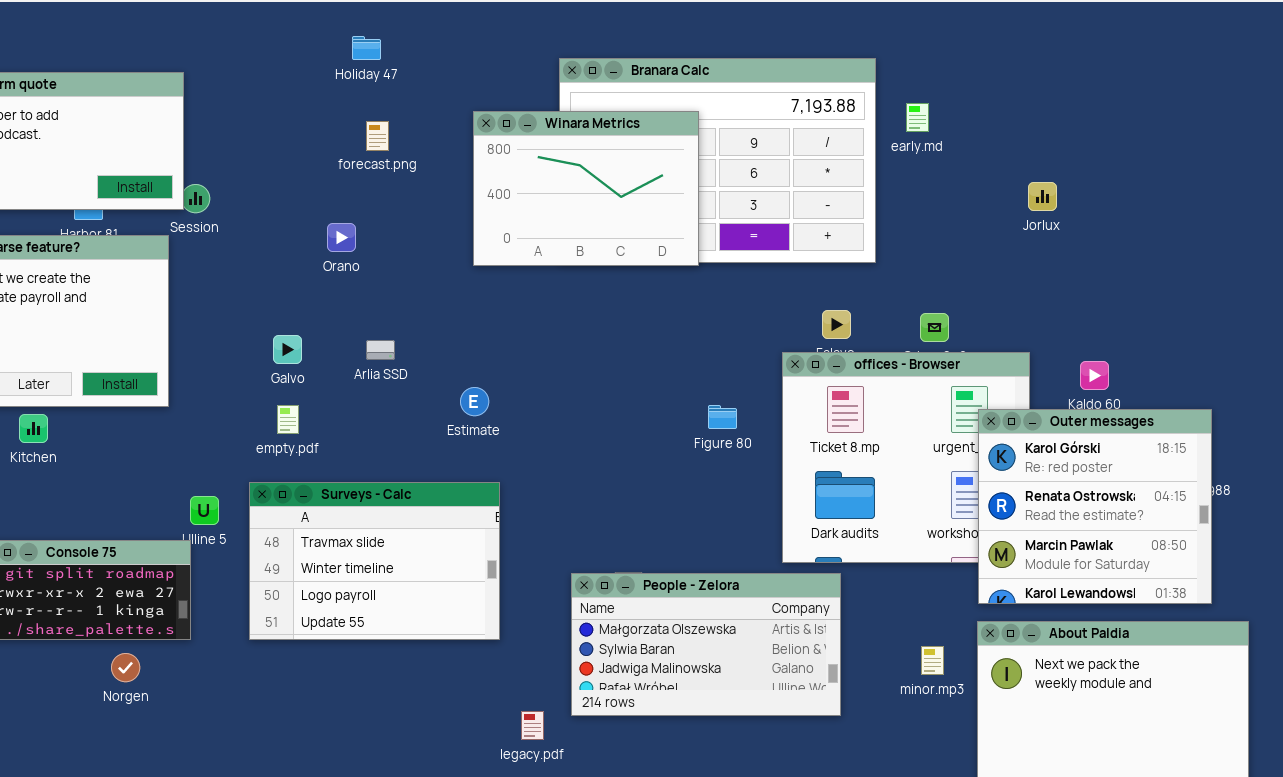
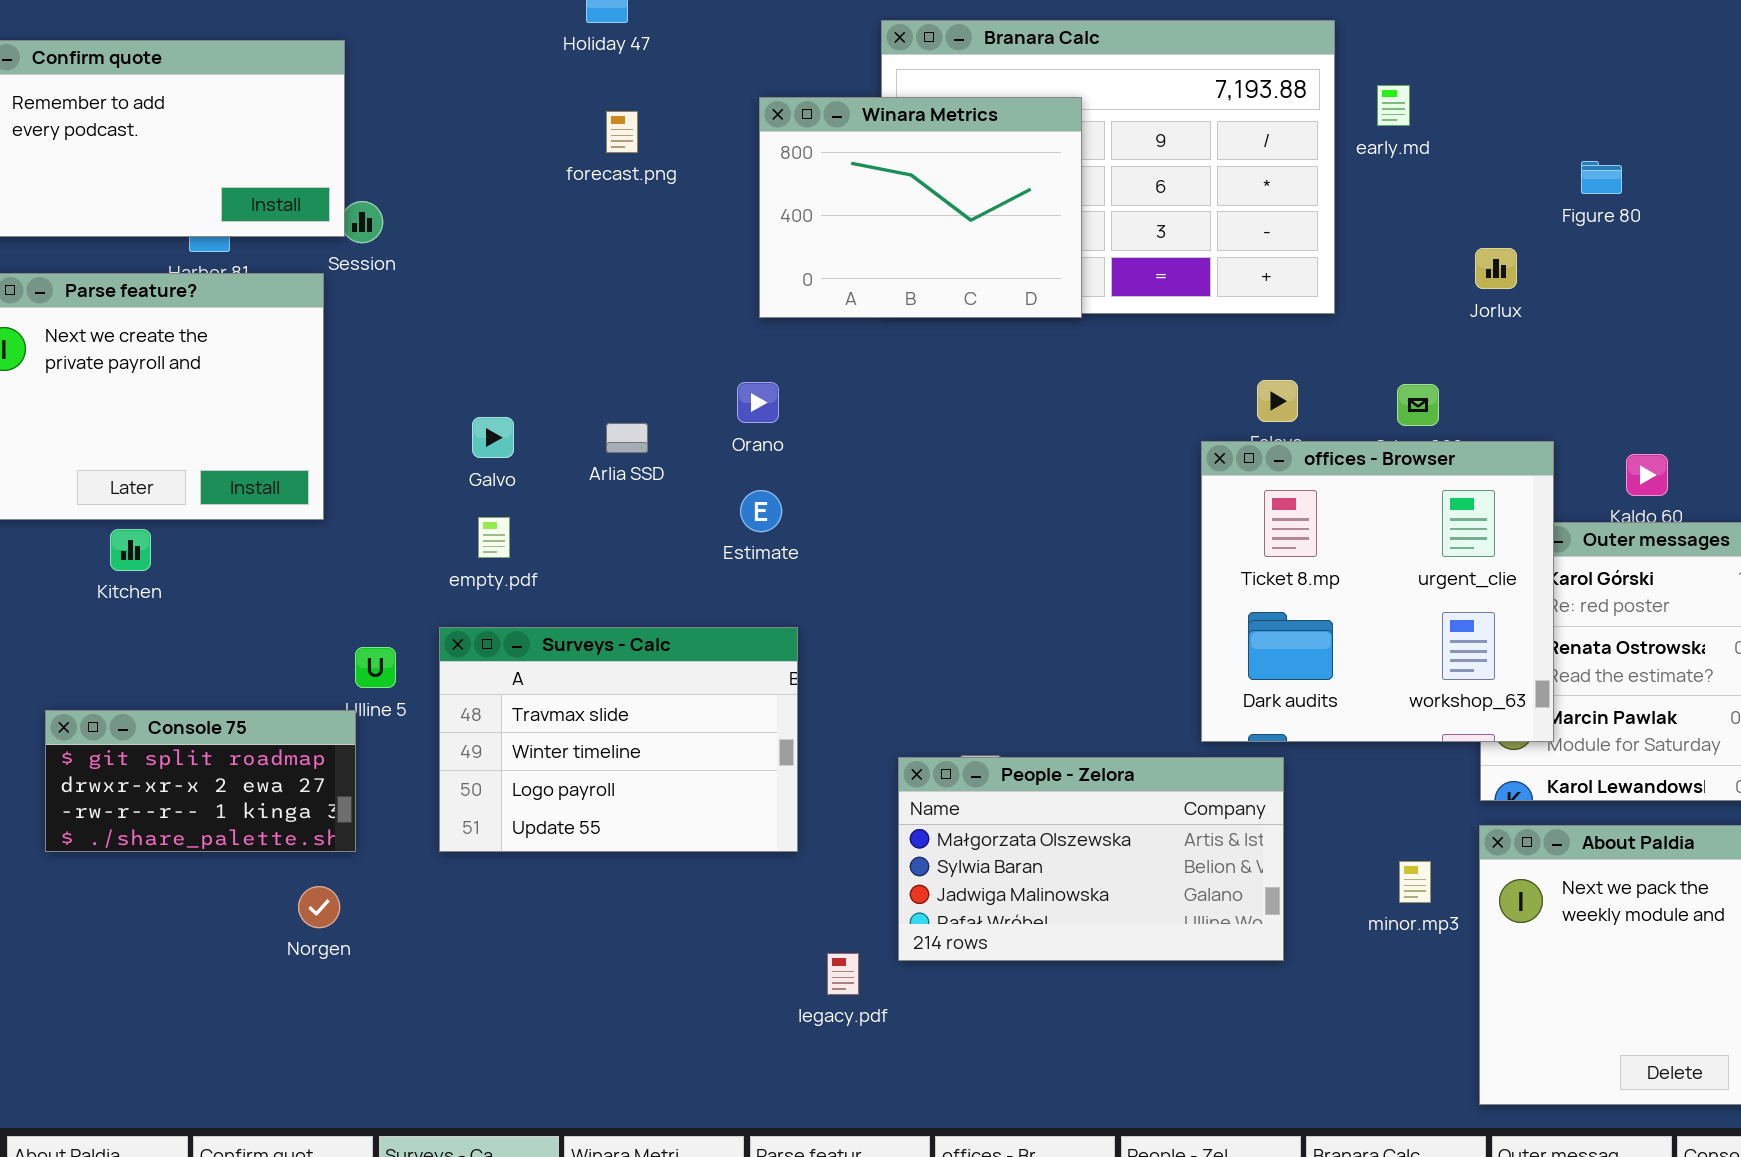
Jorlux: [1028,182,1057,211] -> [1475,248,1517,289], moved
Orano: [327,223,356,252] -> [737,382,779,423], moved
offices - Browser: [782,352,1030,563] -> [1201,441,1554,742], raised
Figure 80: [708,405,737,429] -> [1581,161,1622,194], moved
Norgen: [111,653,140,682] -> [298,886,340,928], moved

